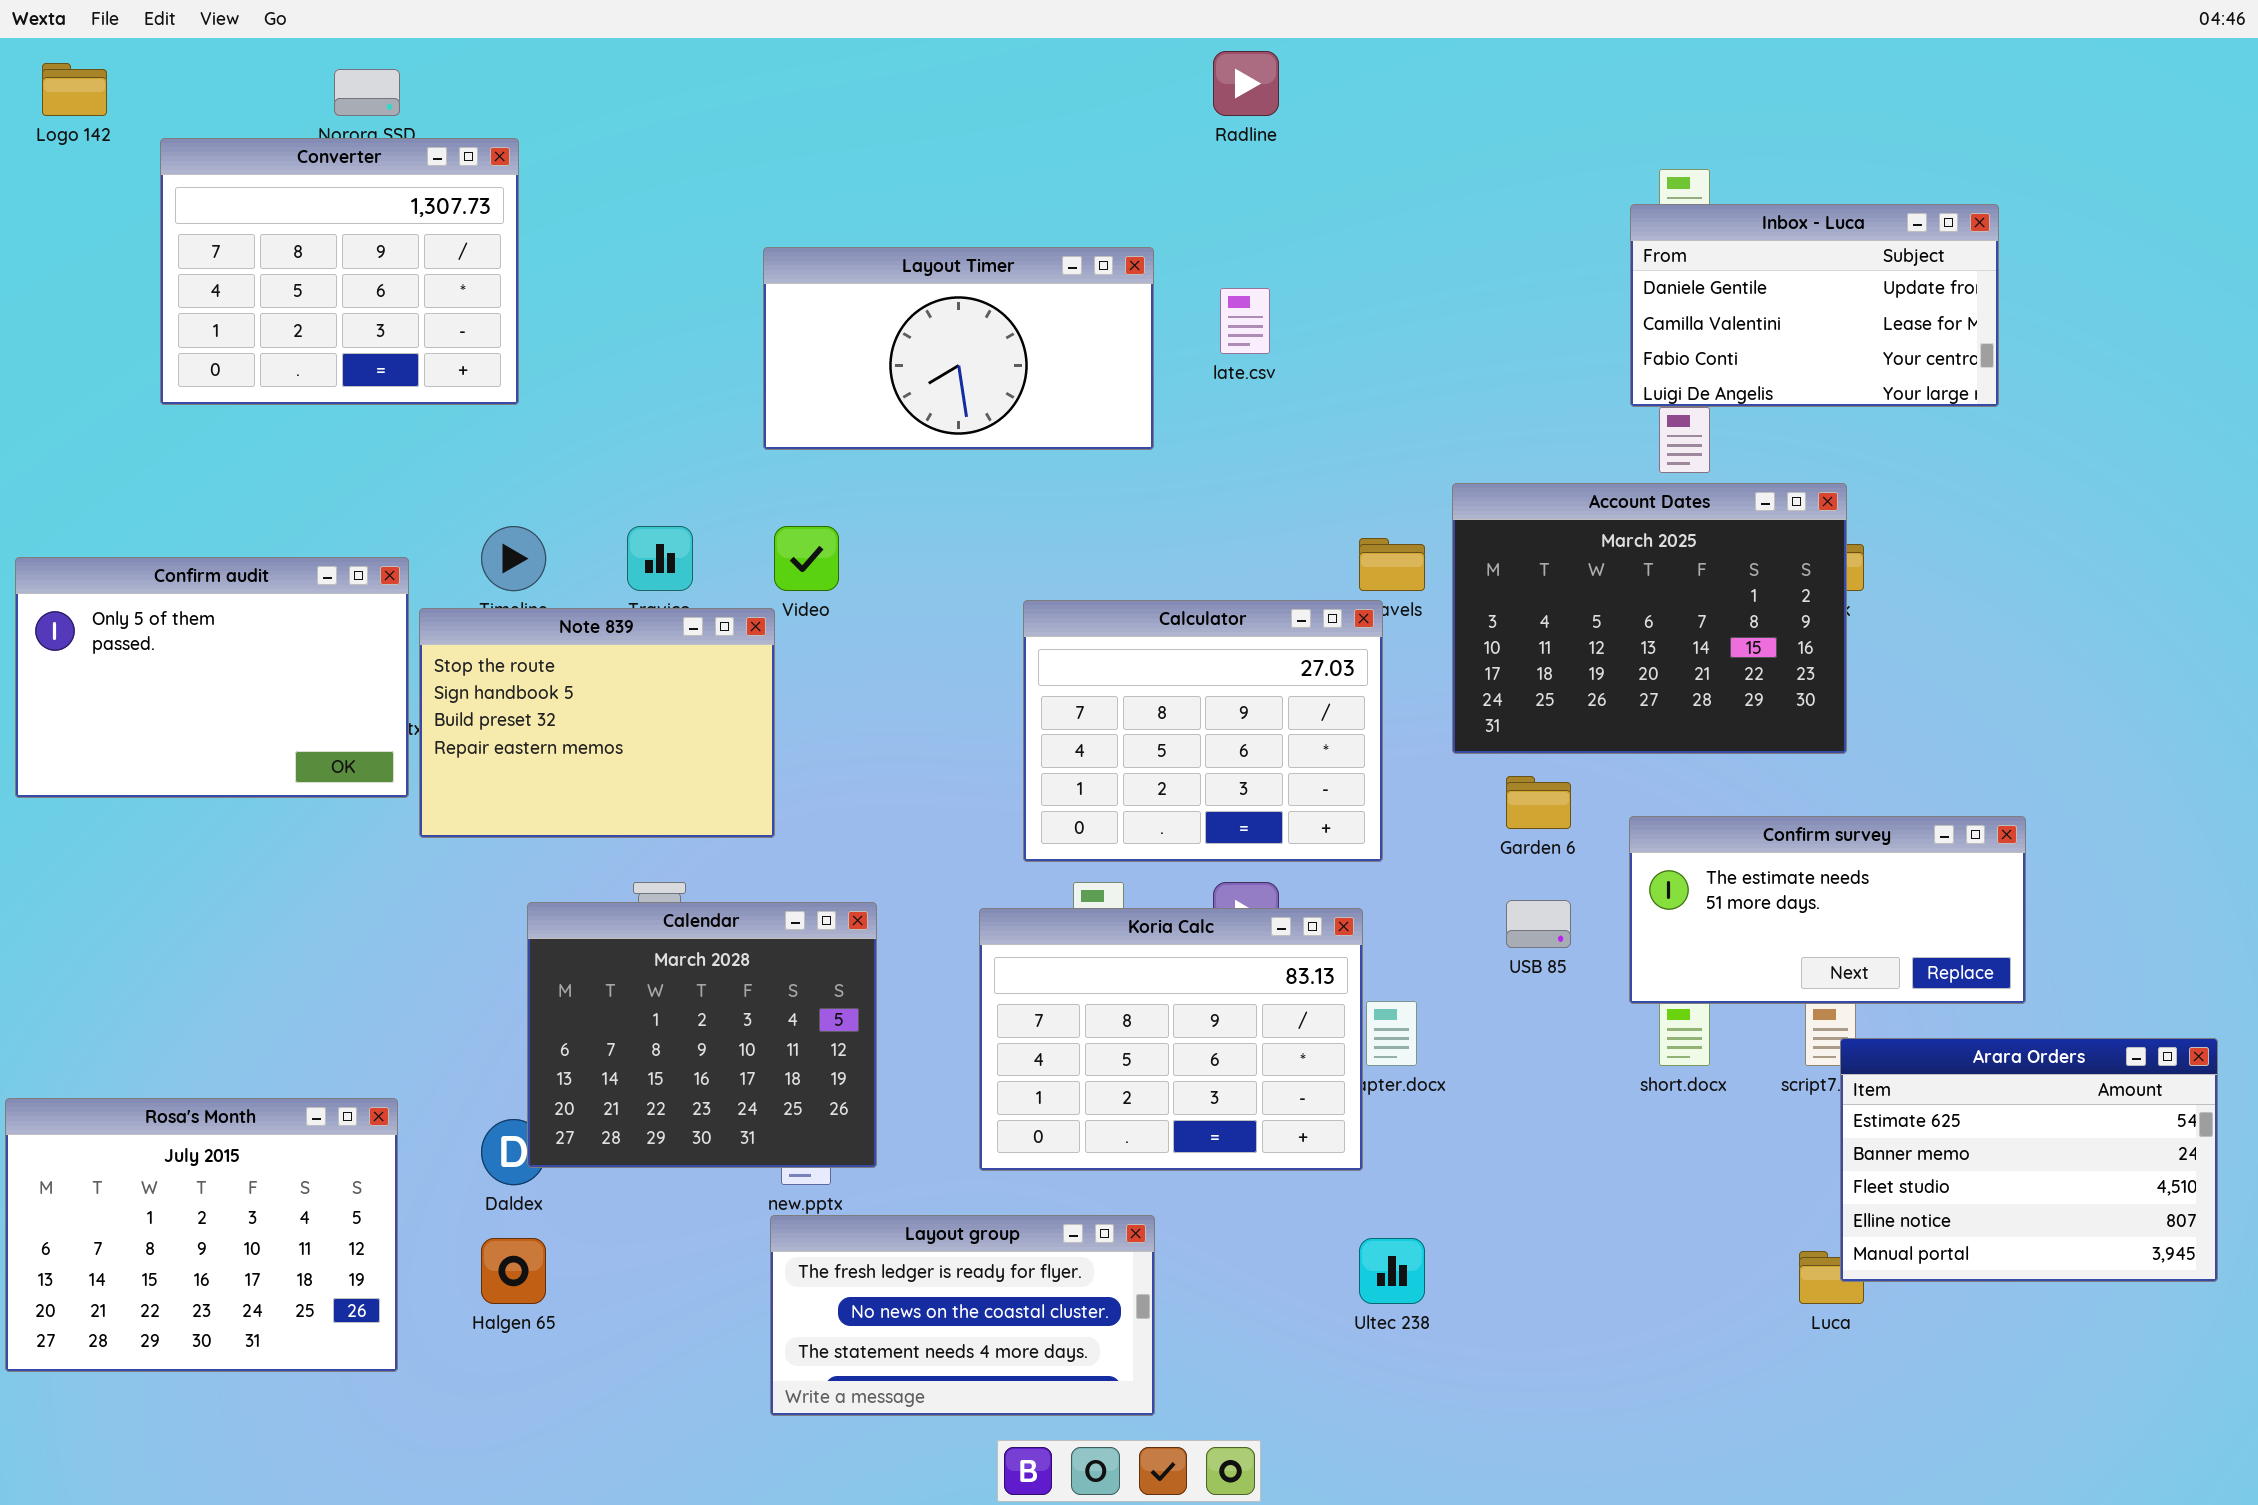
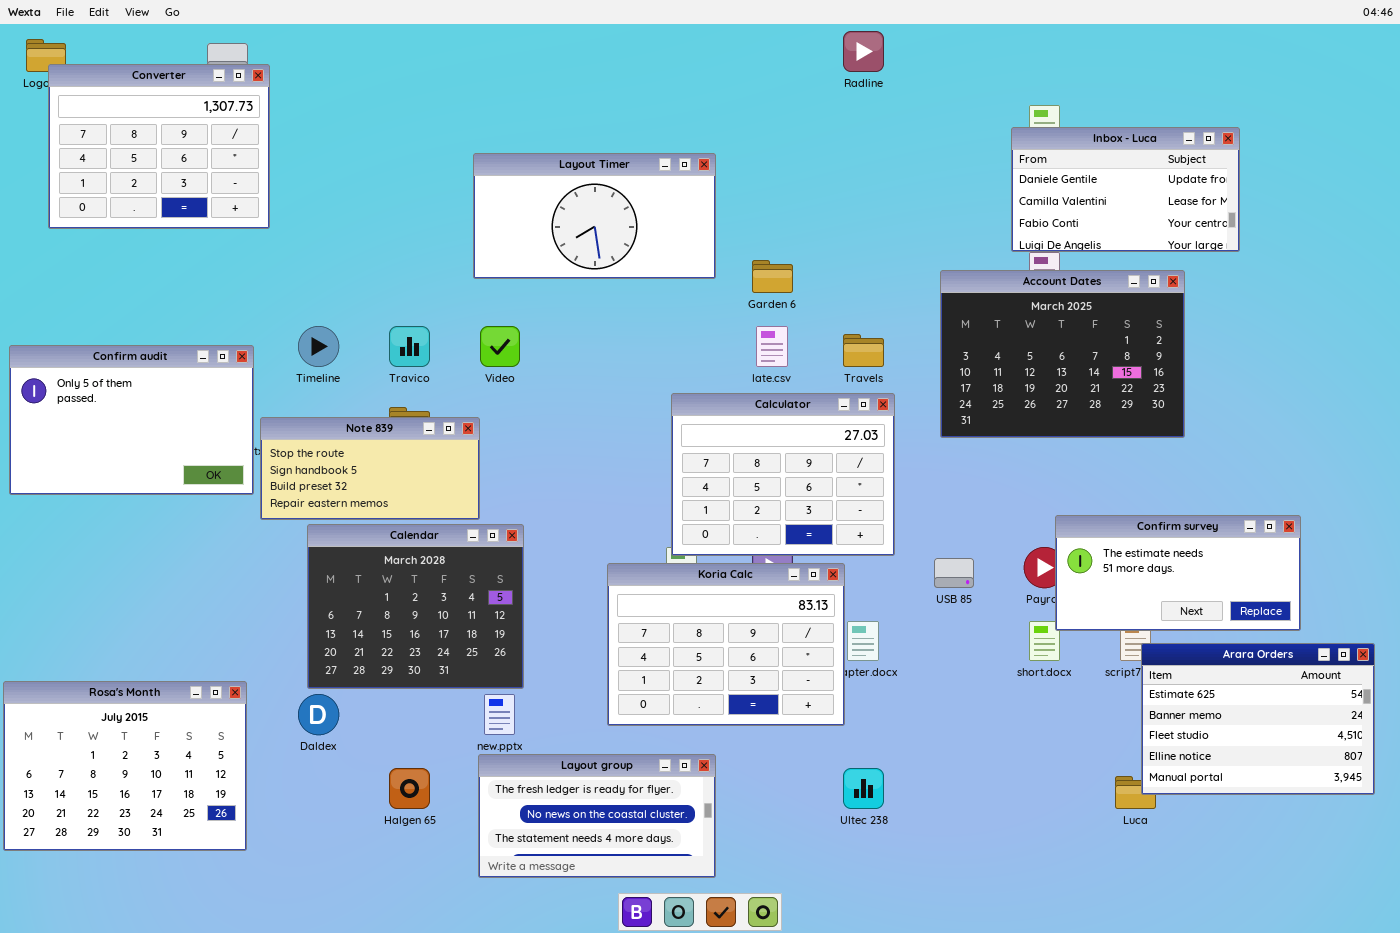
Radline: [1213,51,1279,116] -> [843,31,884,72], moved
Converter: [160,138,519,405] -> [48,64,270,229], moved
late.csv: [1220,288,1270,354] -> [756,326,788,367], moved
Account Dates: [1452,483,1847,754] -> [940,270,1185,438], moved
Calculator: [1023,600,1383,862] -> [671,393,895,556], moved
Note 839: [419,608,775,838] -> [260,417,480,520], resized
Garden 6: [1506,776,1571,829] -> [752,260,793,293], moved
Confirm survey: [1629,816,2026,1004] -> [1055,515,1301,631], moved
Calendar: [527,902,877,1168] -> [307,524,524,689], moved
Halgen 65: [481,1238,546,1304] -> [389,768,430,809], moved

